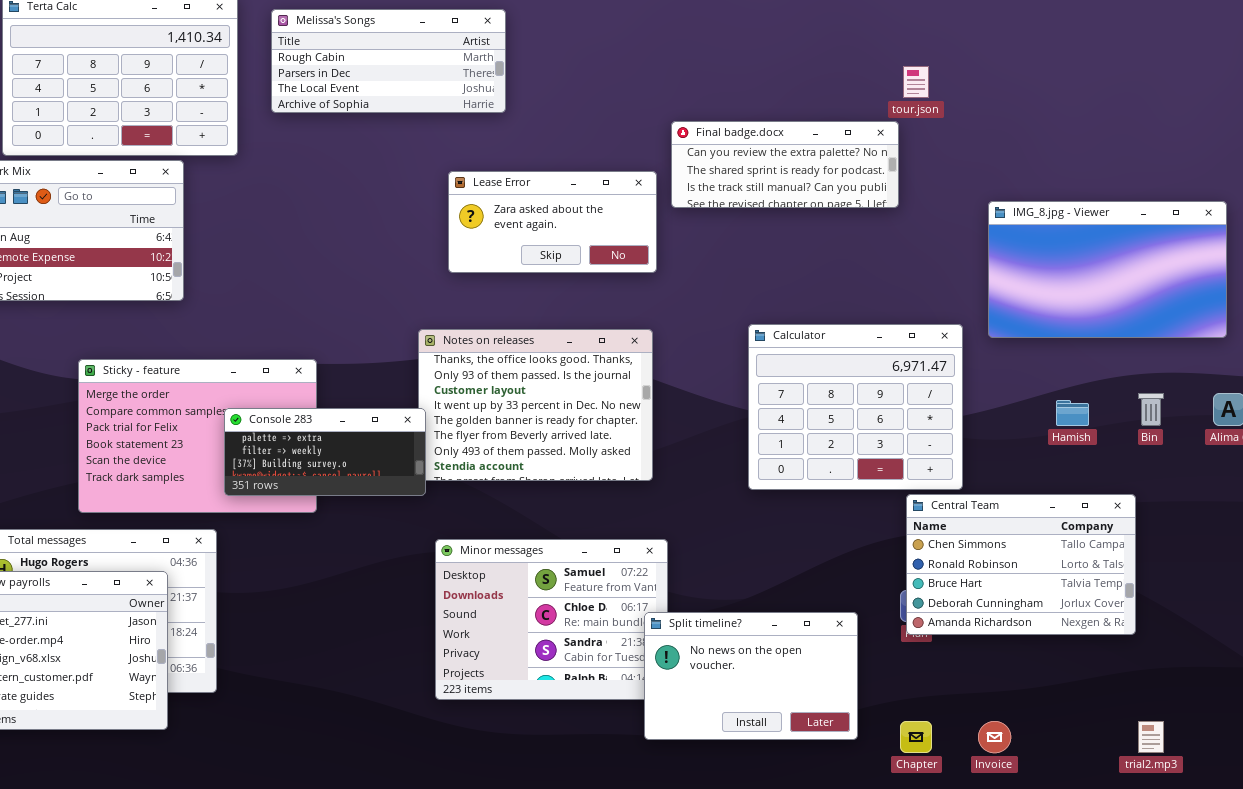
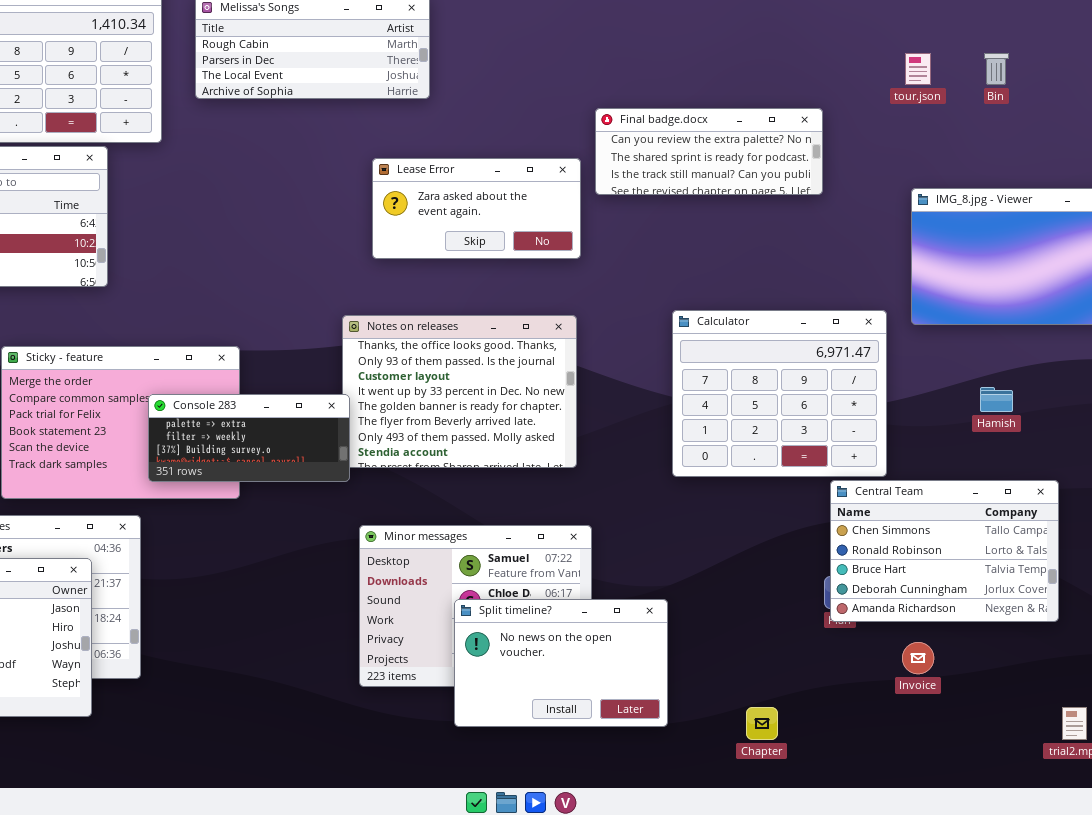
tour.json: [903,66,929,98] -> [905,53,931,85], moved
Bin: [1138,393,1164,426] -> [984,53,1009,85], moved
Split timeline?: [644,612,858,740] -> [454,599,668,727], moved
Chapter: [900,721,932,753] -> [746,707,778,740], moved
Invoice: [978,721,1011,753] -> [902,642,934,674], moved

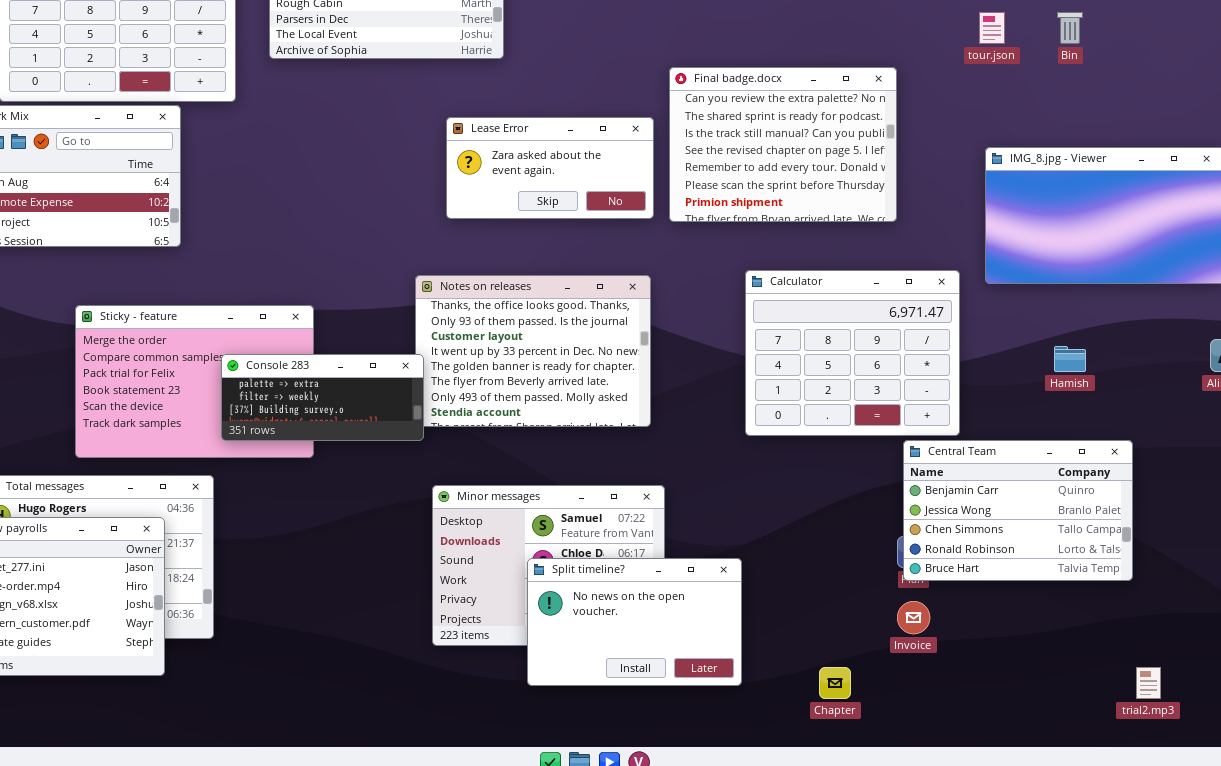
Final badge.docx: [595,108,823,195] -> [669,67,897,222], resized
Central Team: [830,480,1059,622] -> [903,440,1133,581], scrolled up 2 rows
Invoice: [902,642,934,674] -> [897,601,930,634], moved

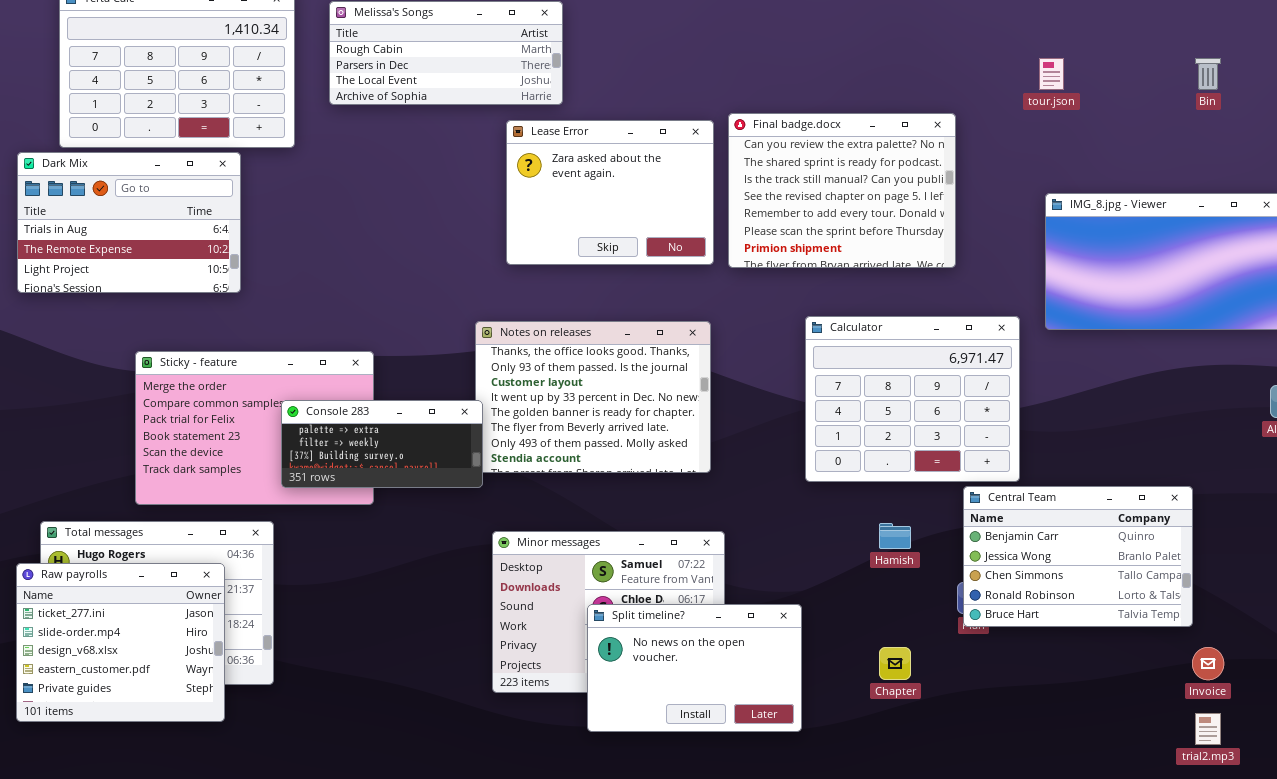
Bin: [1057,12,1083,44] -> [1195,58,1221,90], moved
Lease Error: [446,117,654,219] -> [506,120,714,265], resized
Hamish: [1054,346,1086,372] -> [879,523,911,549], moved
Invoice: [897,601,930,634] -> [1192,647,1224,680], moved
Chapter: [819,667,851,699] -> [879,647,911,680], moved

